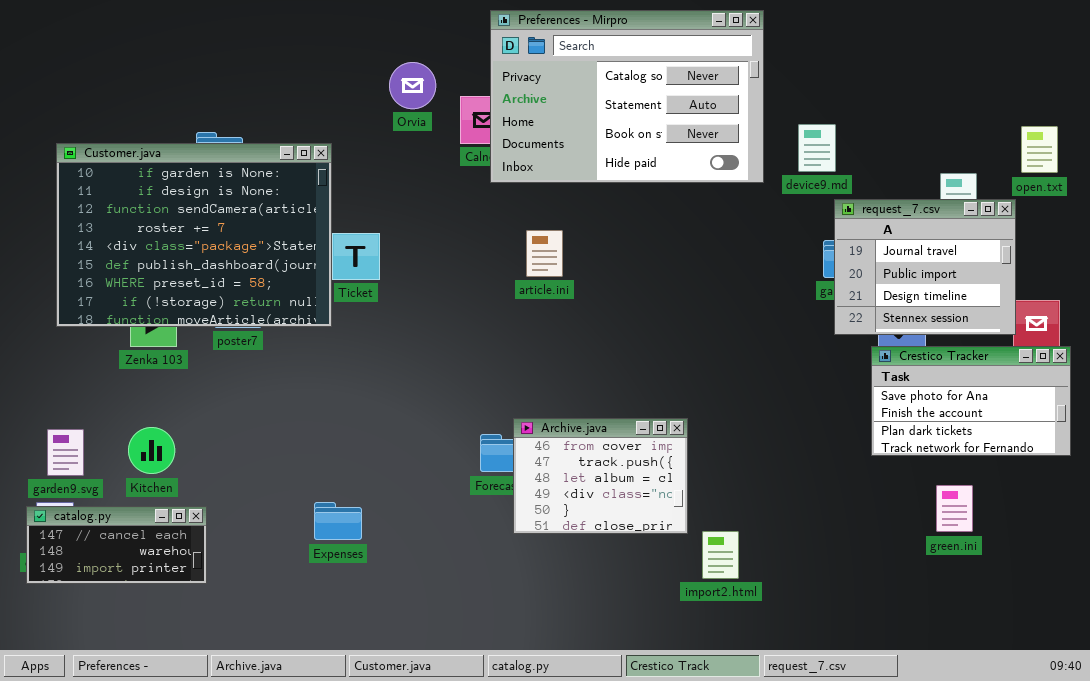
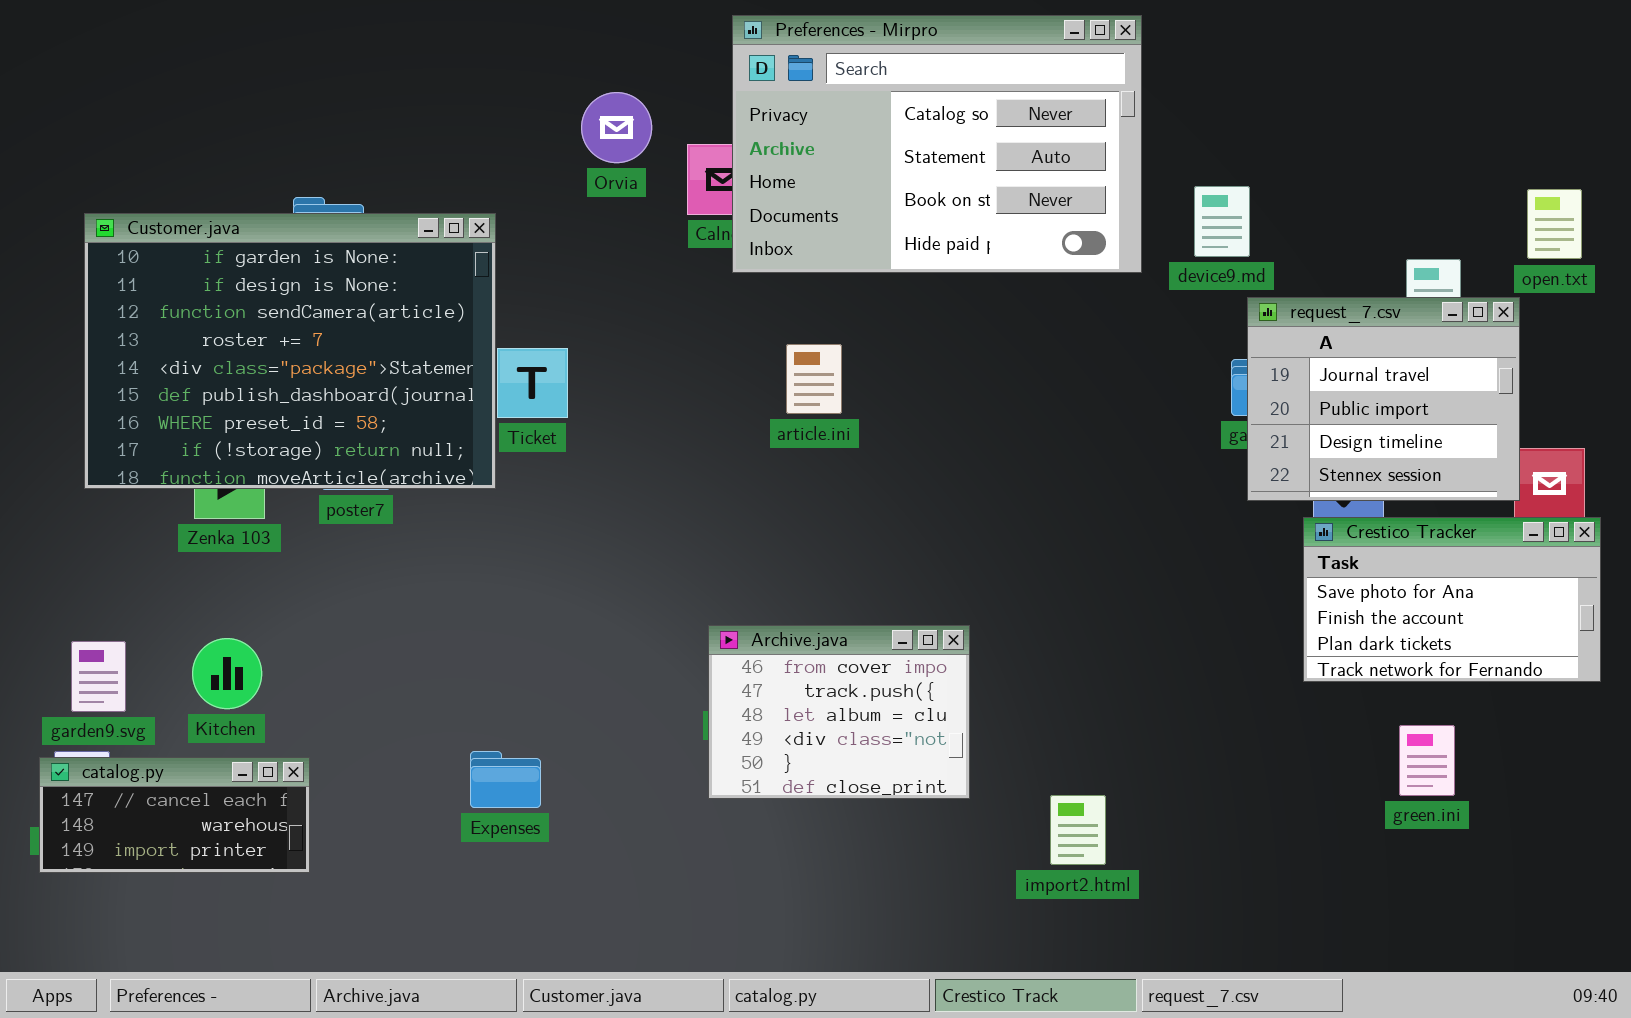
Archive.java: [513,418,688,534] -> [708,625,970,799], moved

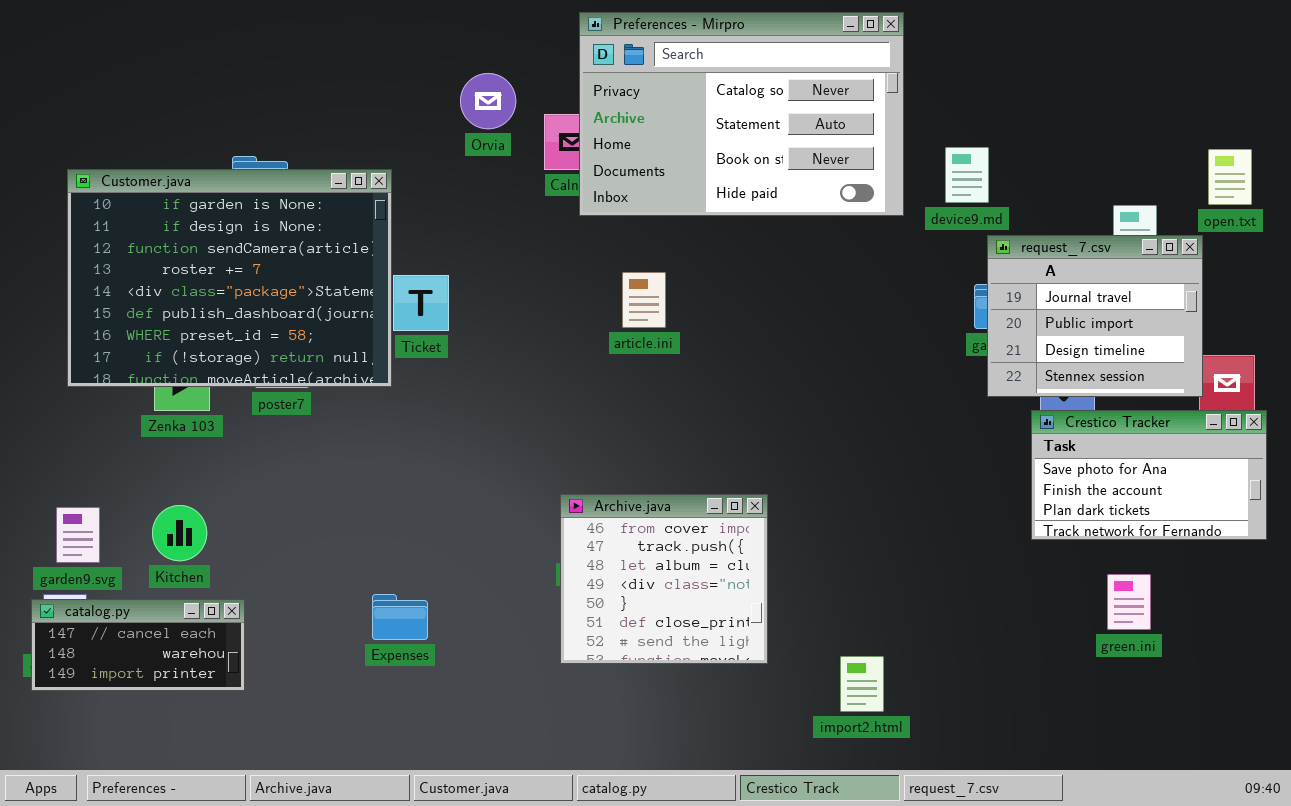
Archive.java: [708,625,970,799] -> [560,494,768,664], resized
import2.html: [1050,795,1106,865] -> [840,656,884,712], moved

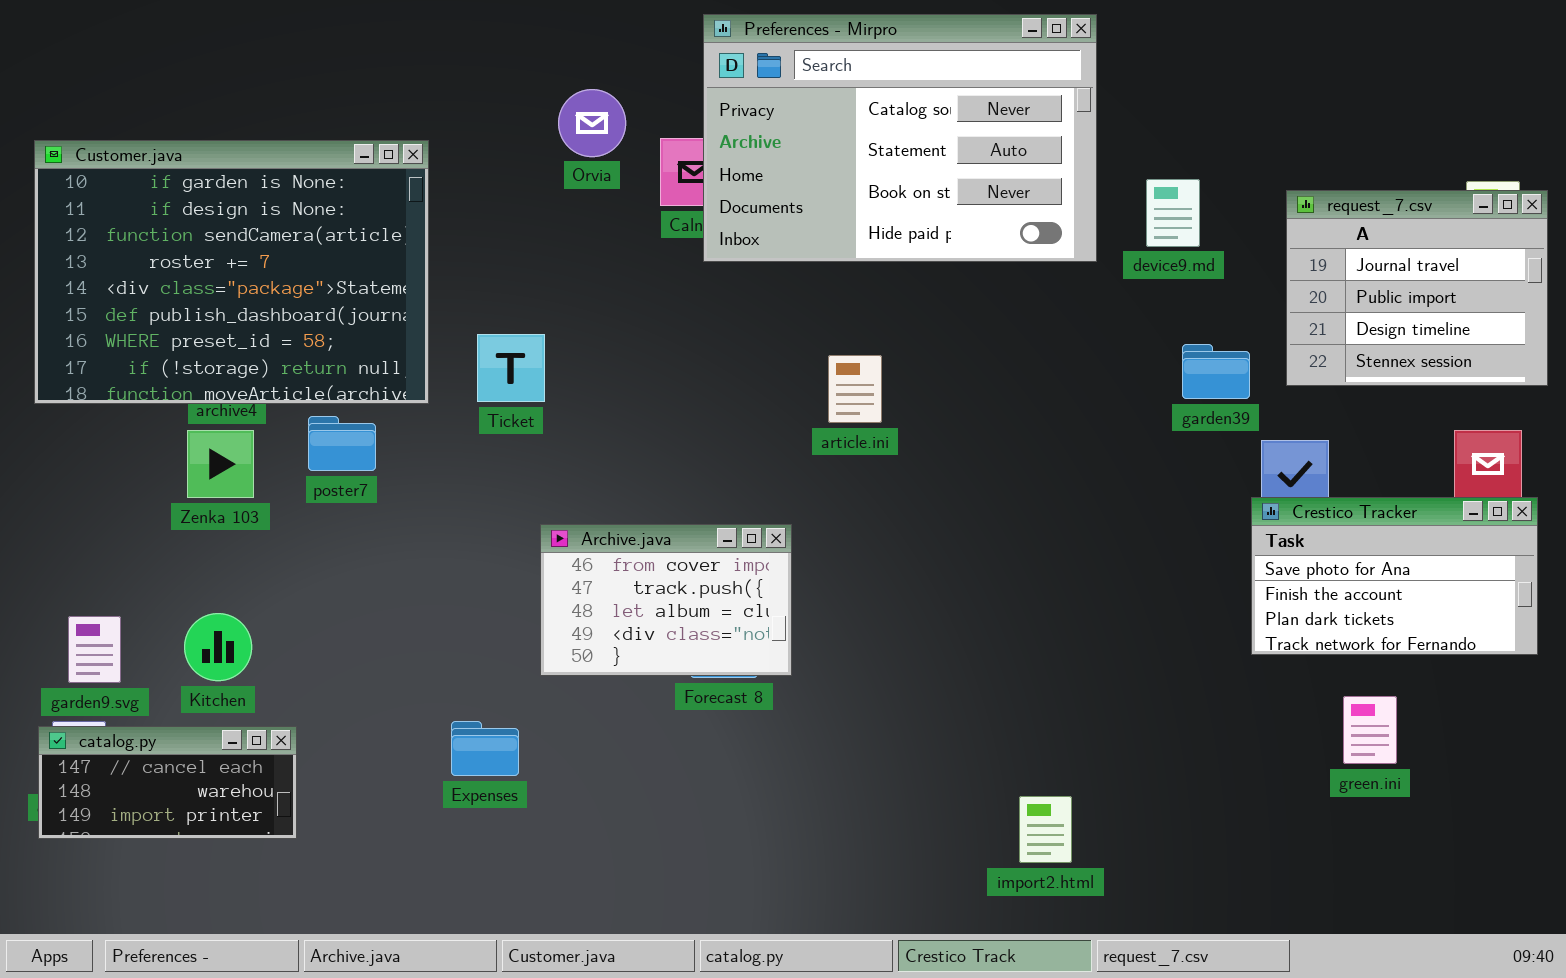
Customer.java: [67,169,392,387] -> [34,140,429,404], moved
request_7.csv: [987,235,1203,397] -> [1286,190,1548,386], moved
article.ini: [622,272,666,328] -> [828,355,882,423], moved
Archive.java: [560,494,768,664] -> [540,524,792,676], moved, resized

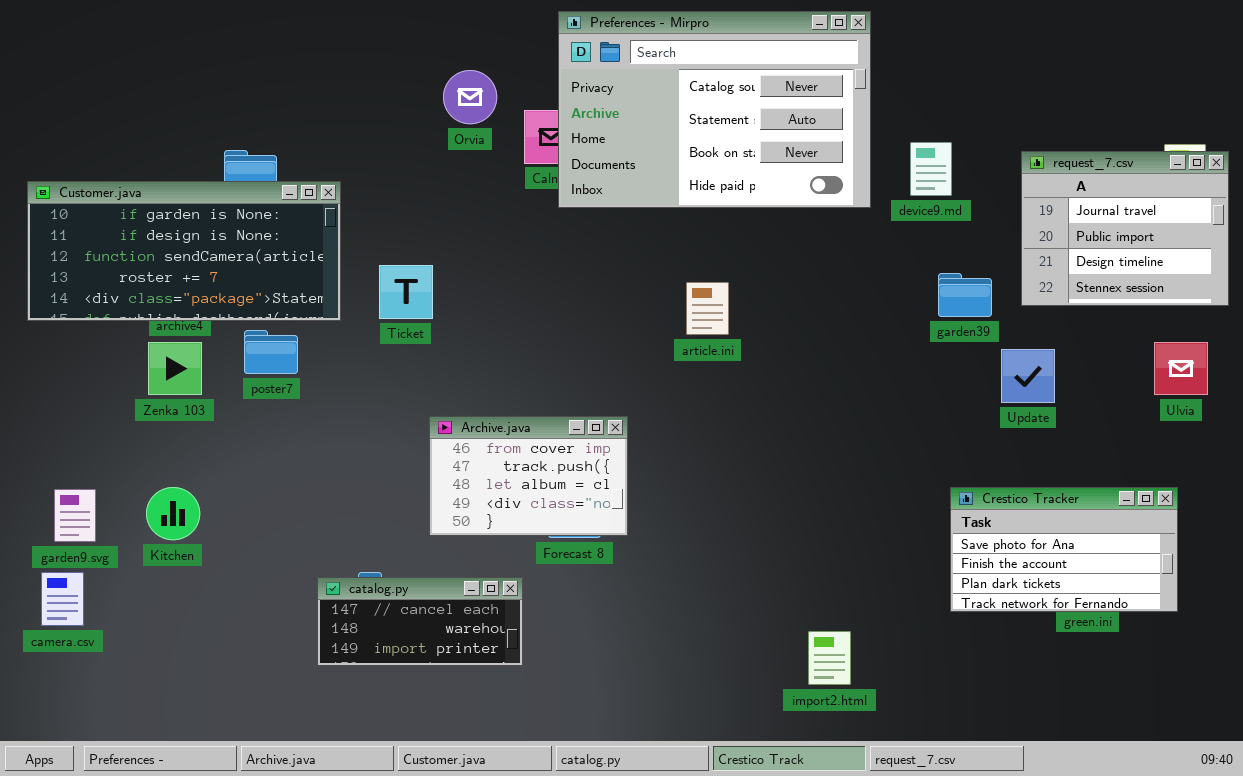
Customer.java: [34,140,429,404] -> [27,181,341,321], resized
article.ini: [828,355,882,423] -> [686,282,729,335], moved
Crestico Tracker: [1251,497,1538,655] -> [950,487,1178,612], moved
catalog.py: [38,726,297,839] -> [317,577,523,666], moved

